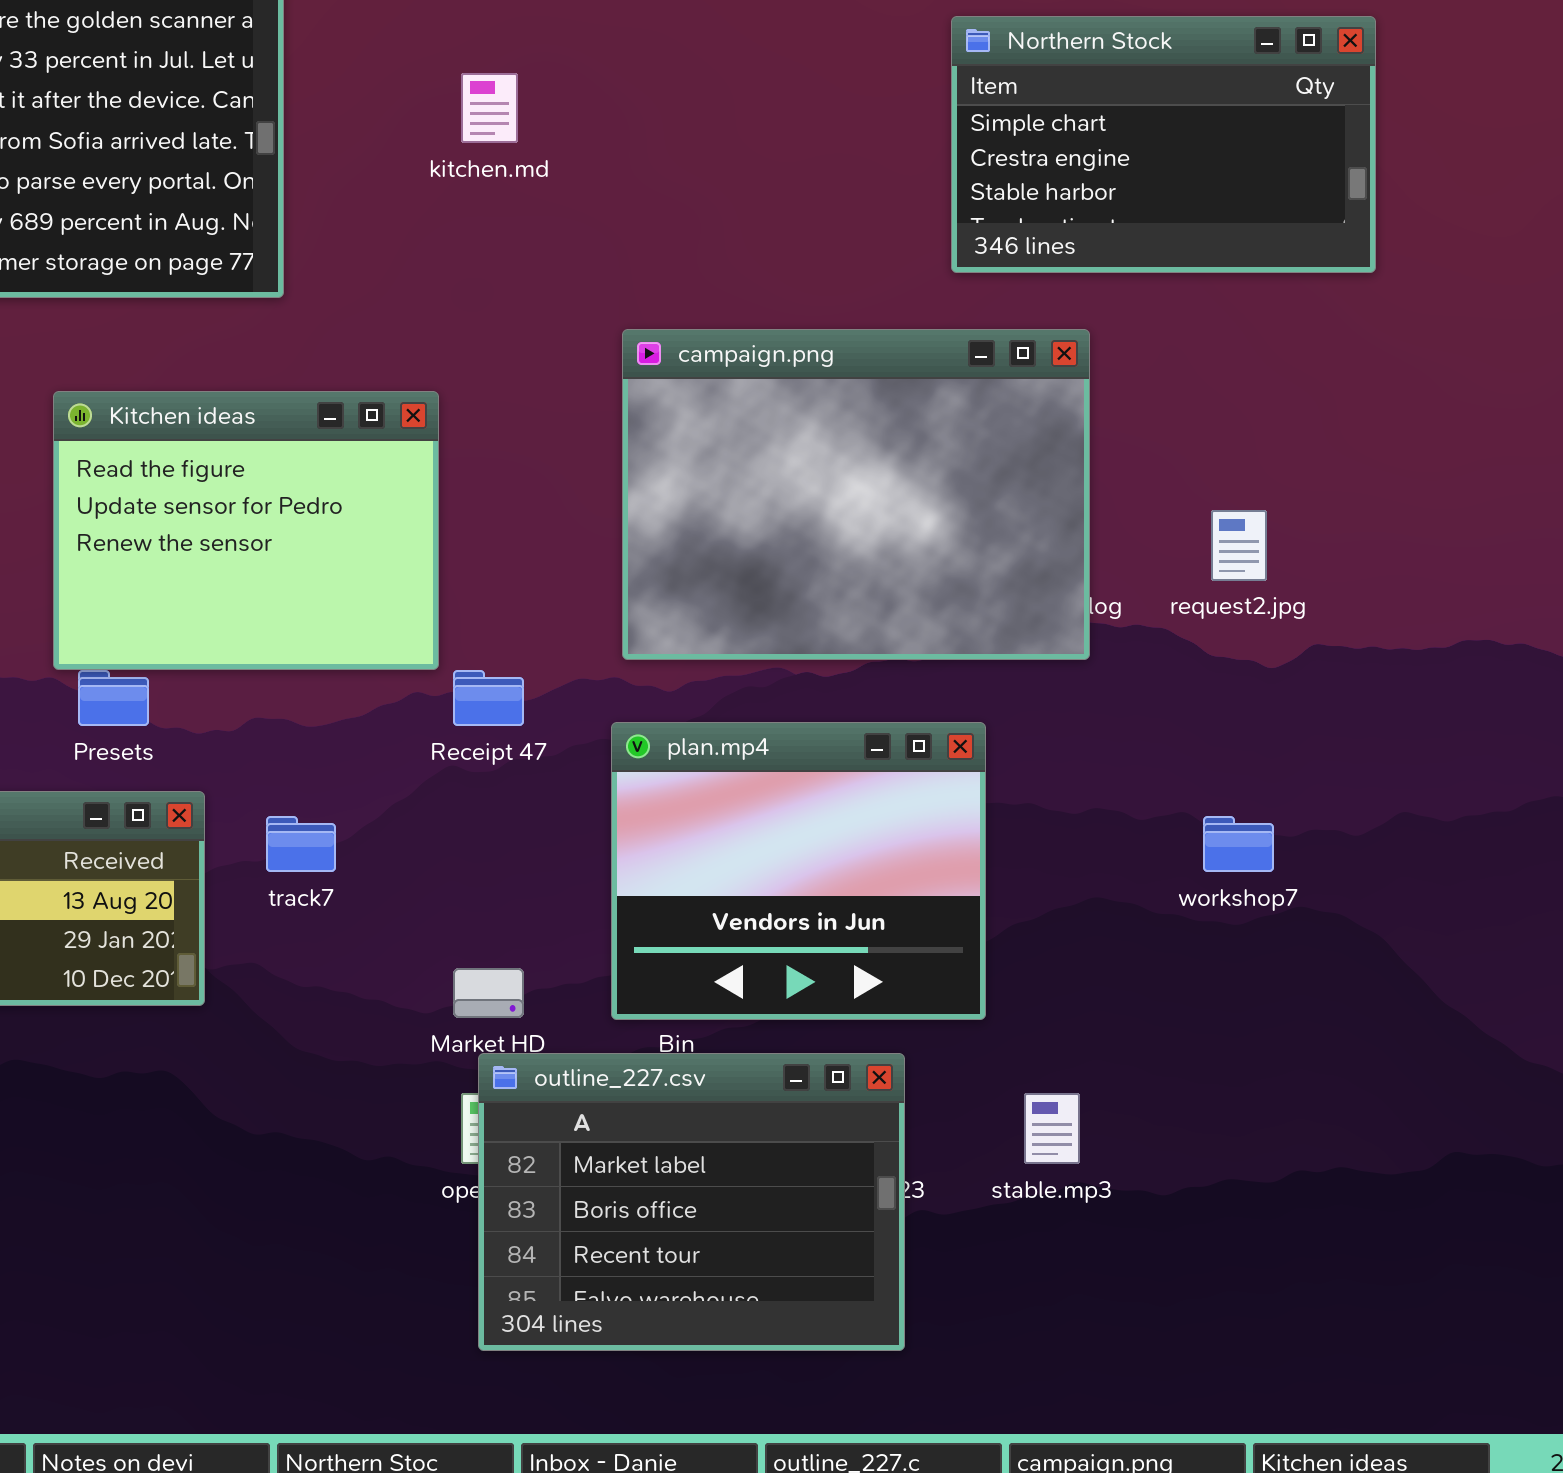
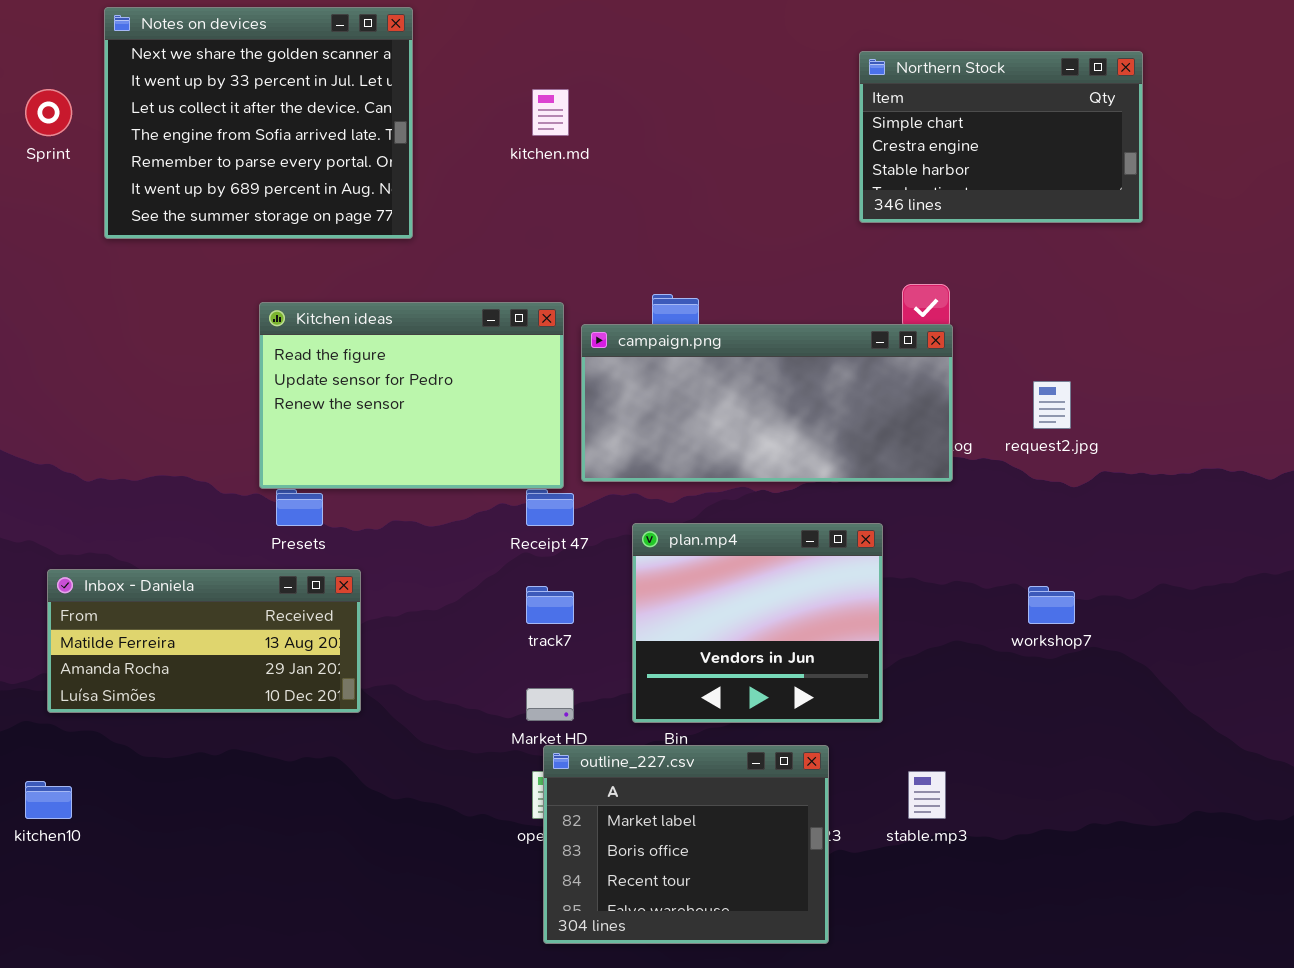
campaign.png: [622,329,1090,660] -> [581,324,953,482], resized
Kitchen ideas: [53,391,439,670] -> [259,302,564,489], resized
track7: [266,816,336,872] -> [526,586,574,624], moved

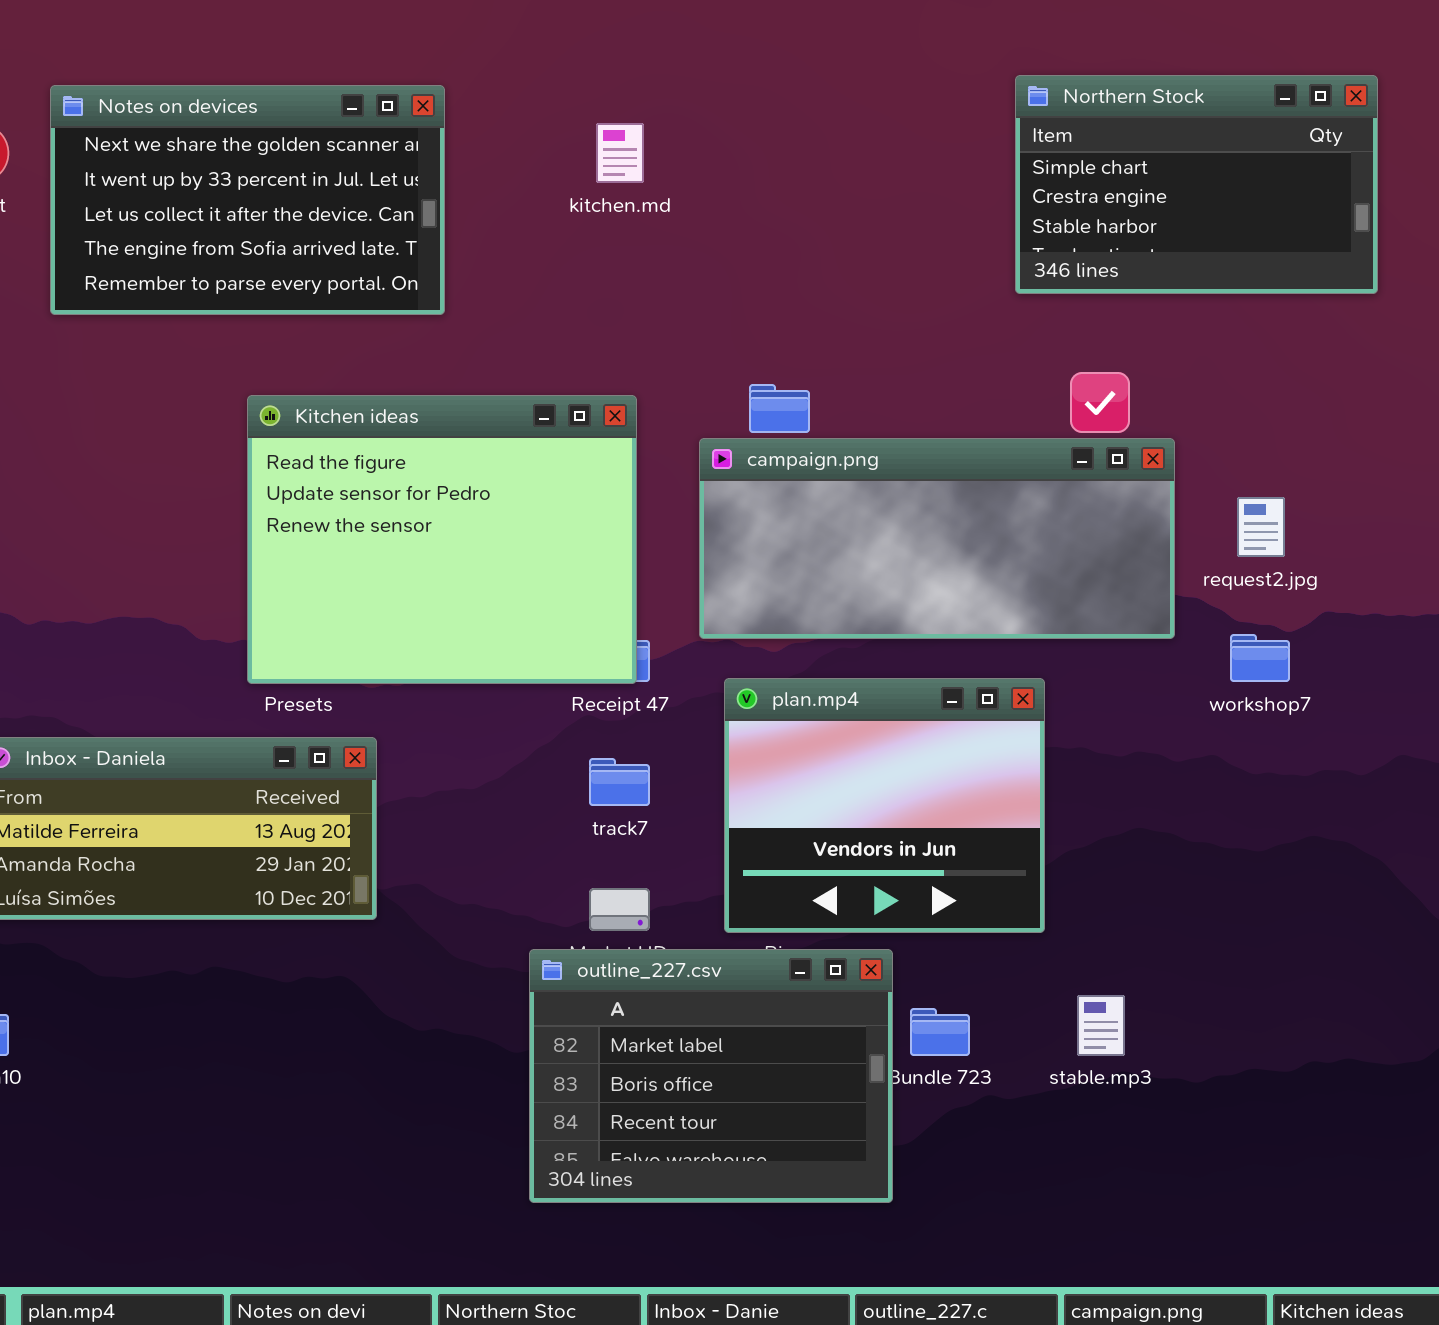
Notes on devices: [104,7,413,239] -> [50,85,445,315], resized
Kitchen ideas: [259,302,564,489] -> [247,395,637,684], resized
campaign.png: [581,324,953,482] -> [699,438,1175,639], moved
workshop7: [1028,586,1075,624] -> [1230,634,1290,682], moved
outline_227.csv: [543,745,829,944] -> [529,949,893,1203], moved

